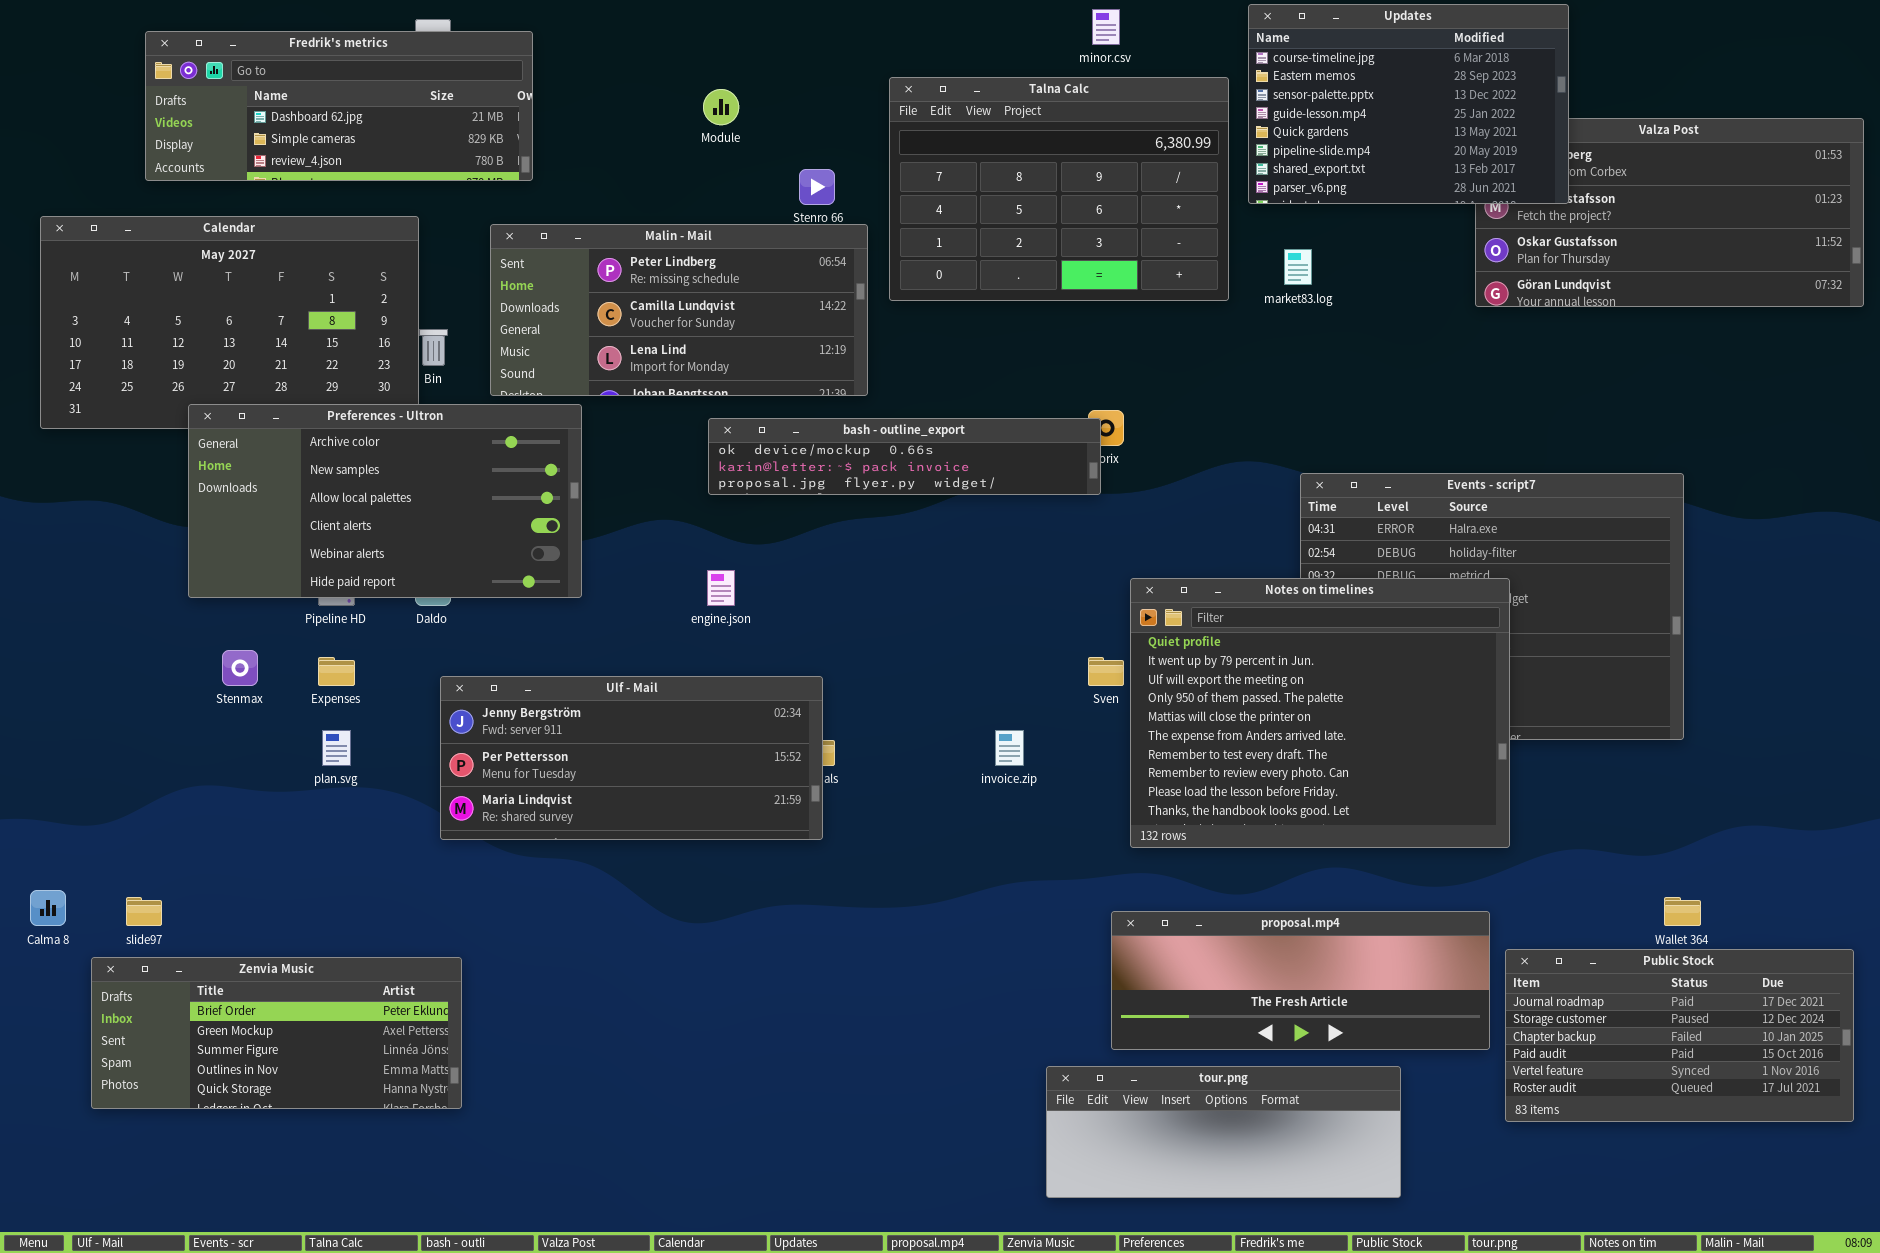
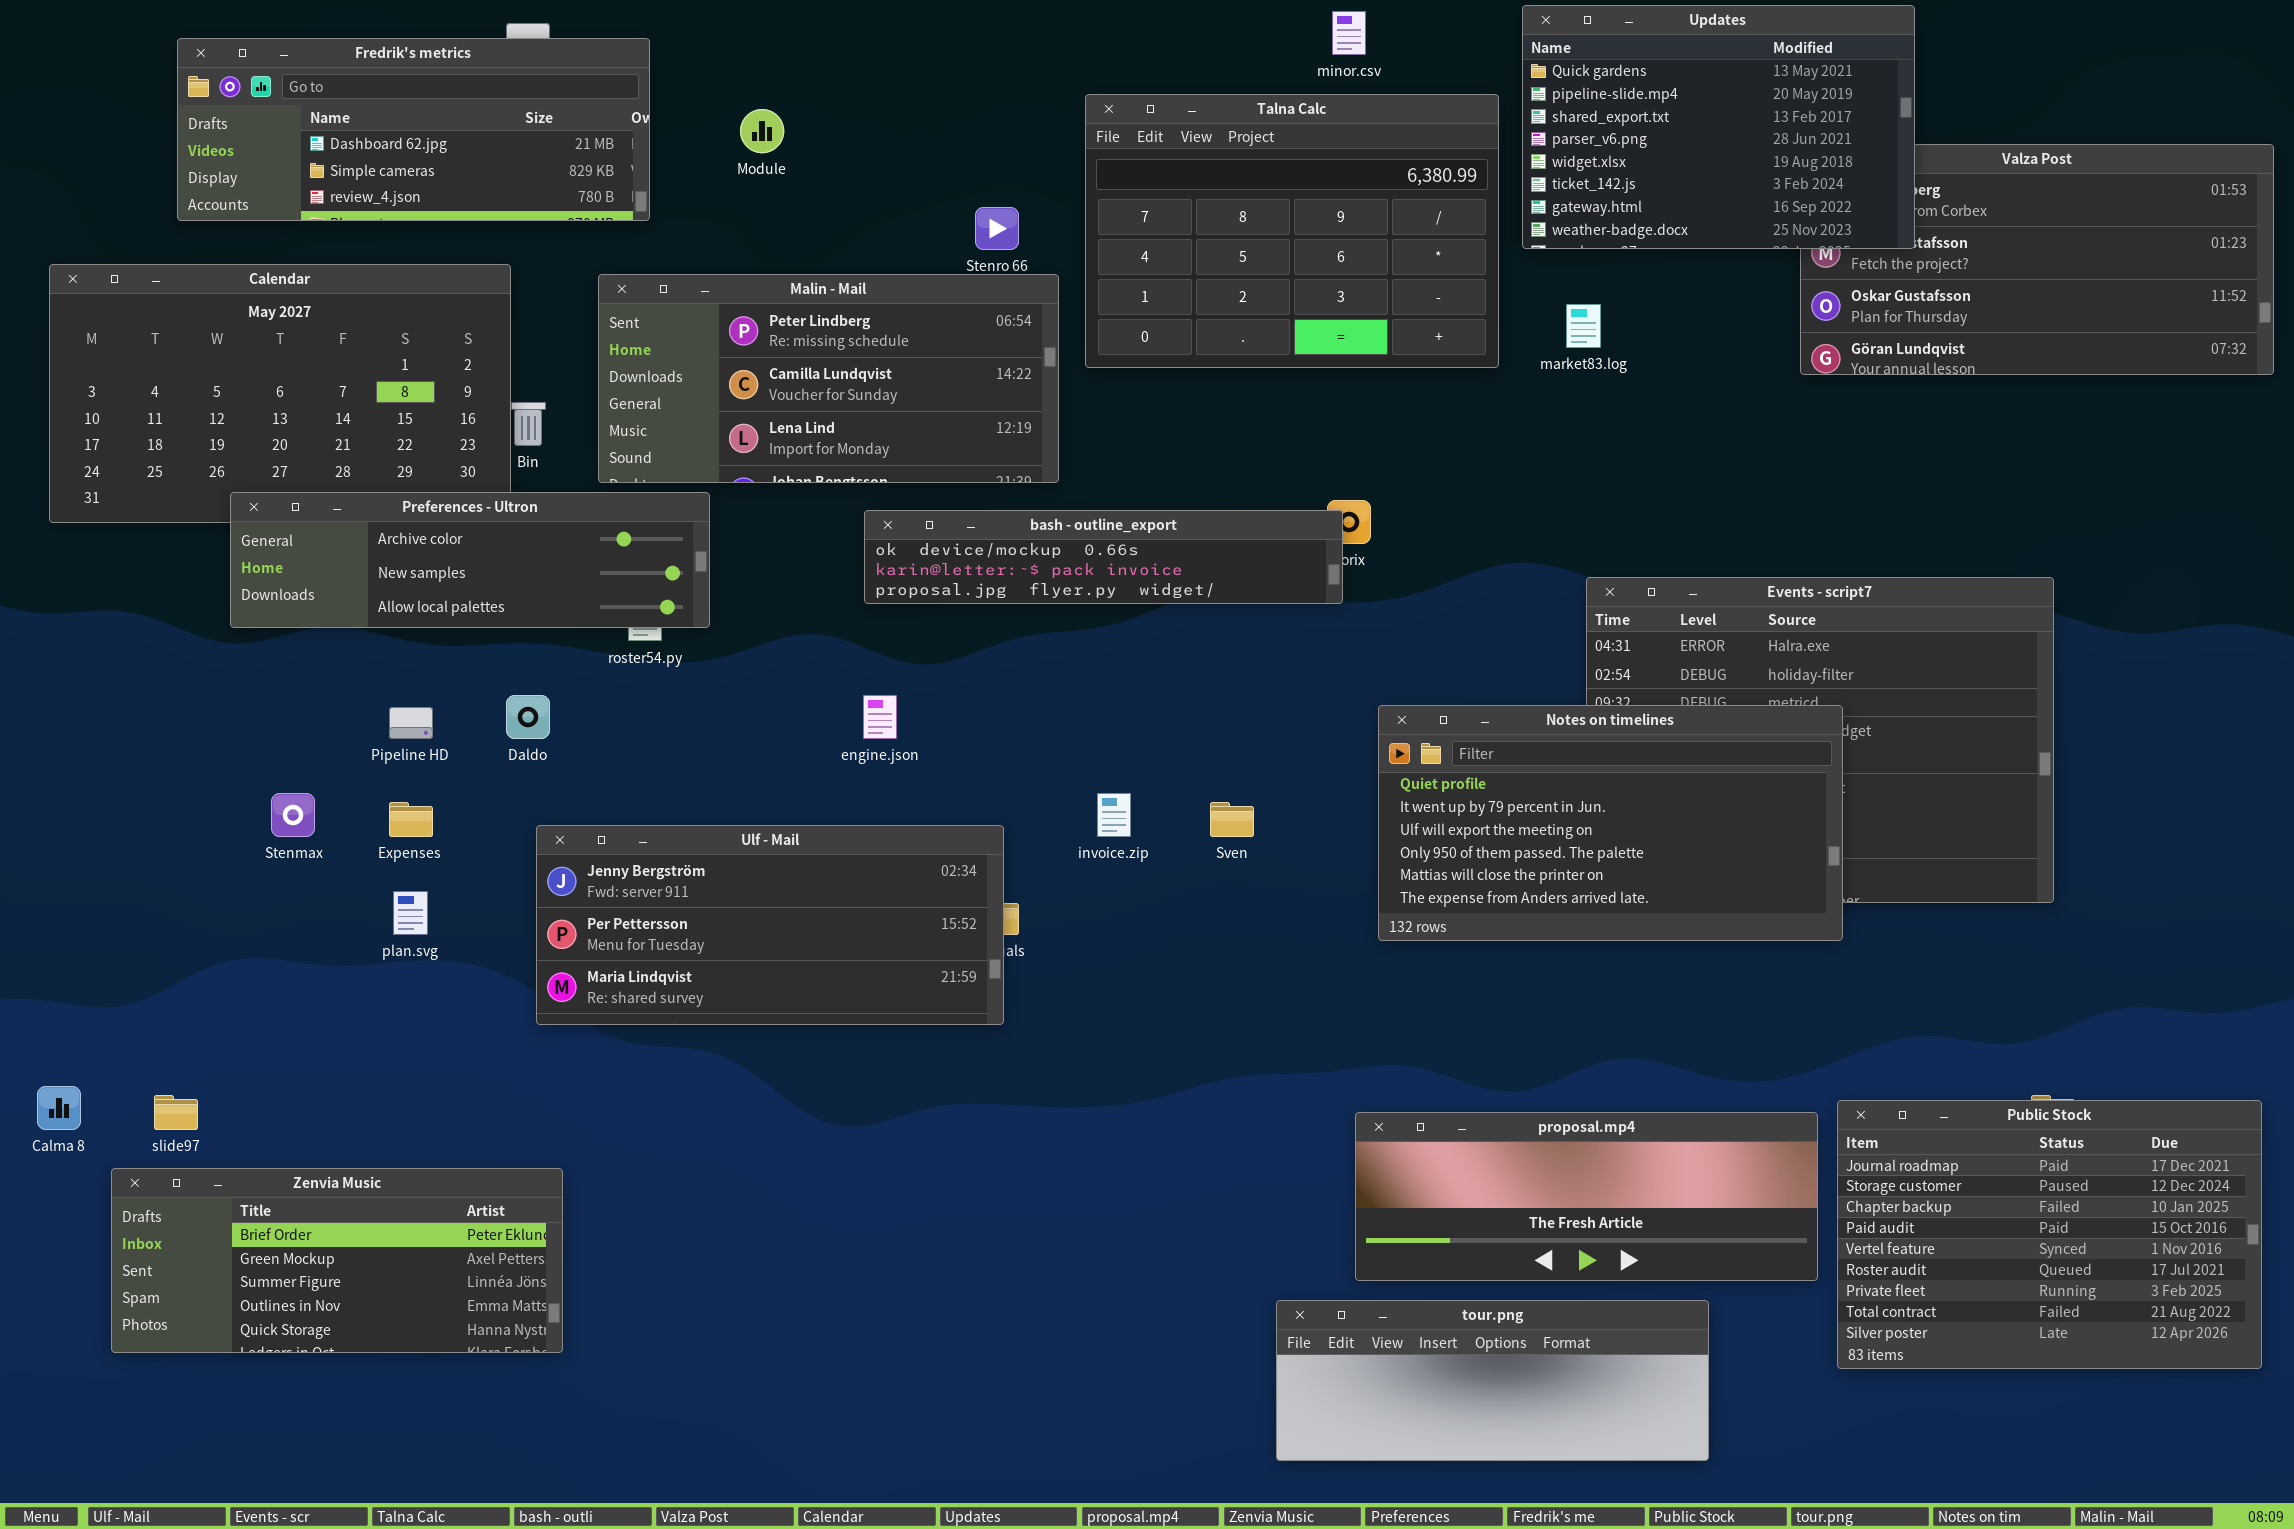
Updates: [1248,4,1569,204] -> [1522,5,1915,249], scrolled down 4 rows
Module: [703,89,739,125] -> [740,109,784,153], moved
Preferences - Ultron: [188,404,582,598] -> [230,492,710,628], resized
Notes on timelines: [1130,578,1510,848] -> [1378,705,1843,941], resized
Sven: [1088,657,1124,686] -> [1210,802,1254,837], moved
invoice.zip: [995,730,1024,766] -> [1097,793,1131,837], moved
Public Stock: [1505,949,1854,1122] -> [1837,1100,2262,1369], resized

